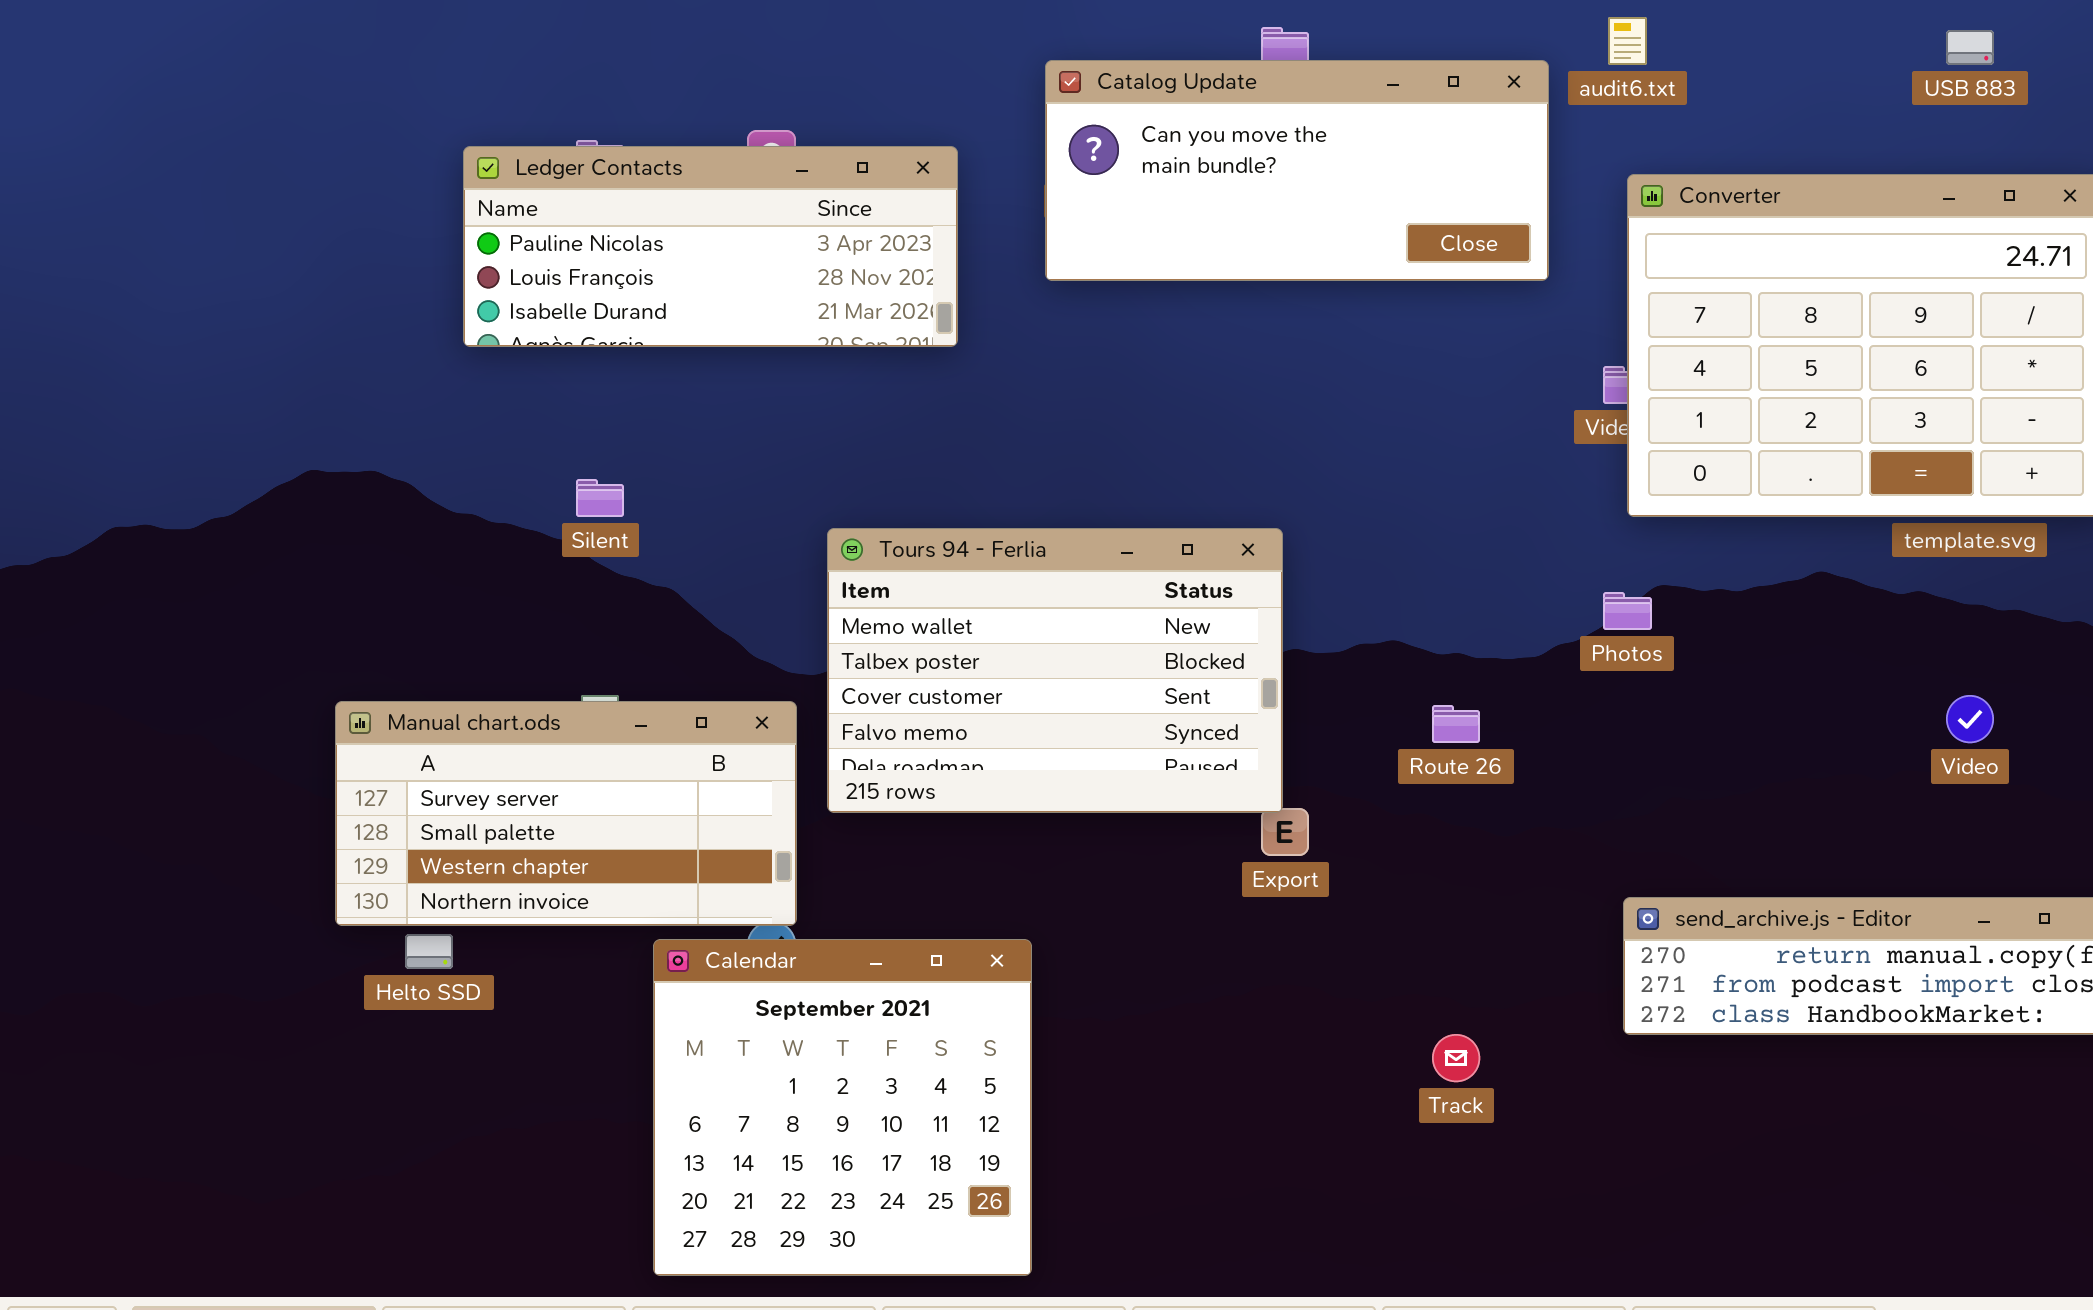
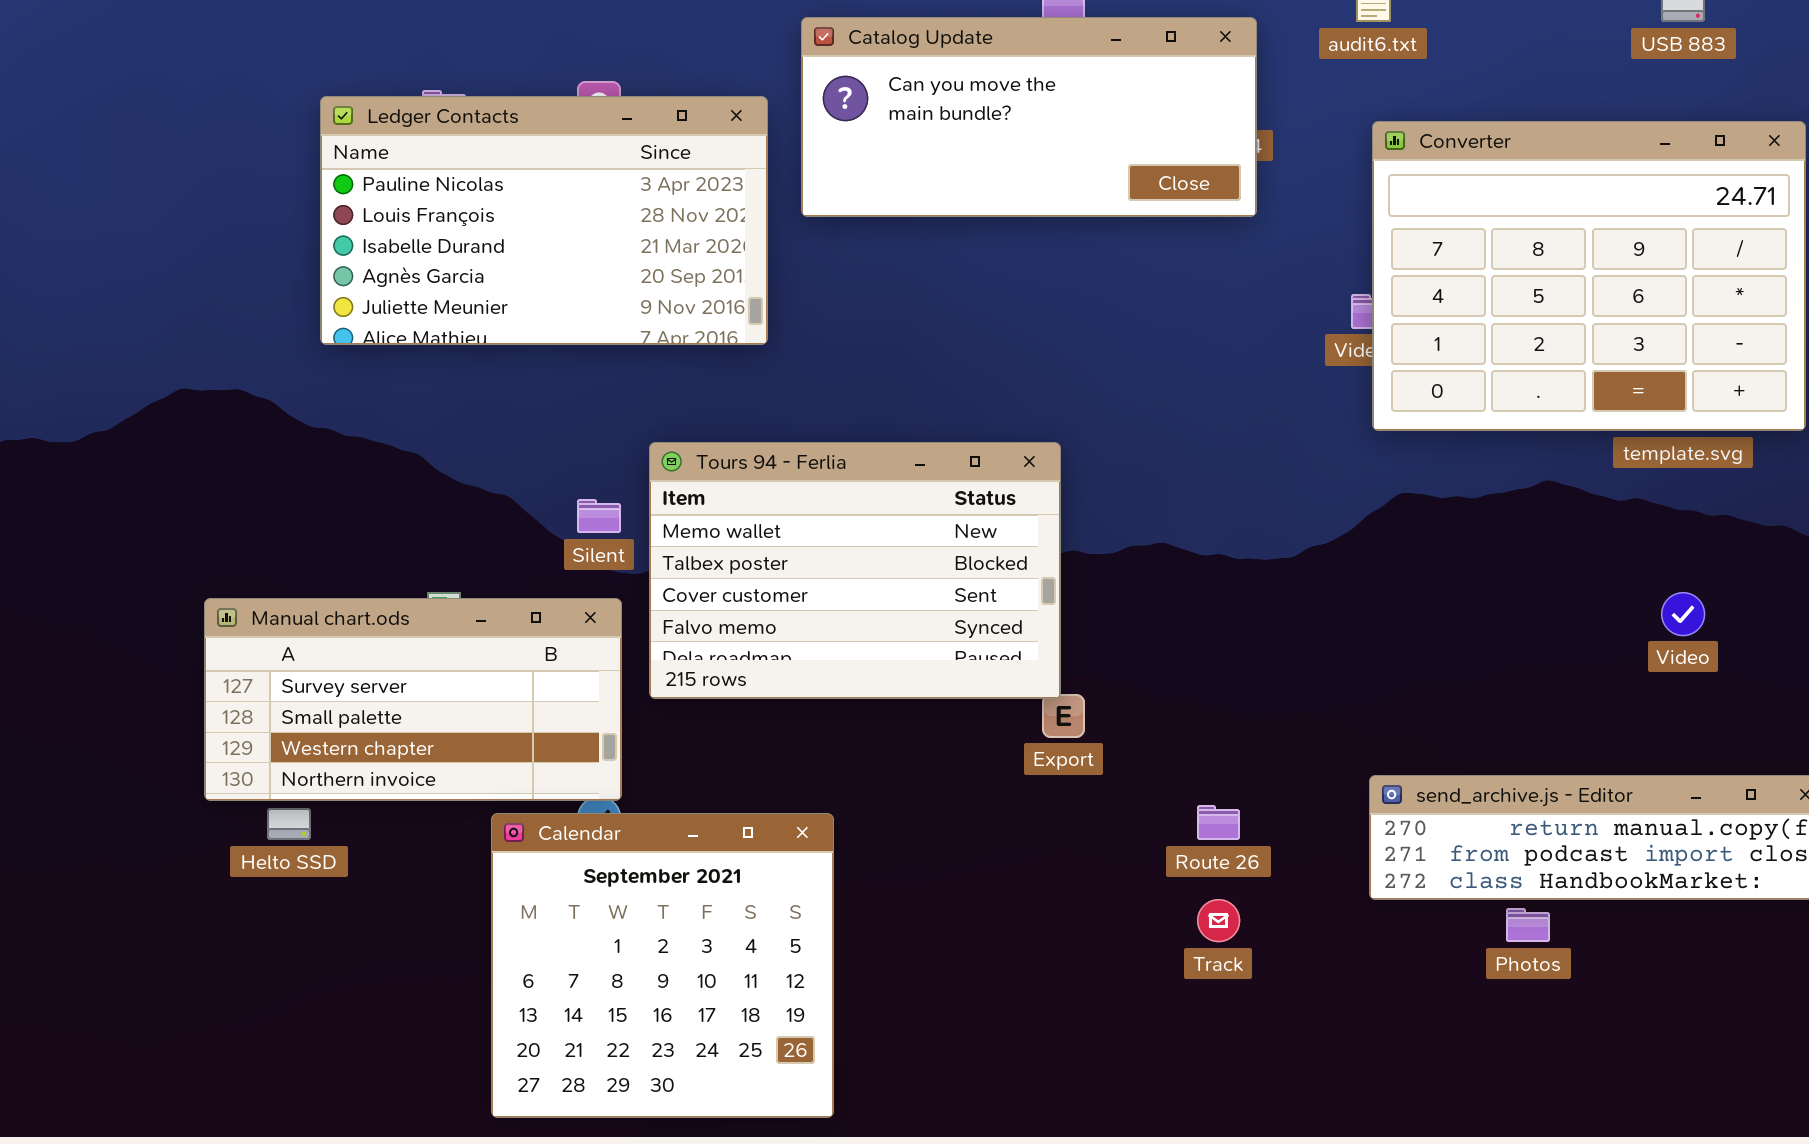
Catalog Update: [1045,60,1549,281] -> [801,17,1257,217], moved
Ledger Contacts: [463,146,958,347] -> [320,96,768,345], resized
Silent: [576,479,624,517] -> [577,499,621,533], moved
Photos: [1603,592,1652,630] -> [1506,908,1550,942], moved
Route 26: [1432,705,1480,743] -> [1197,805,1240,840], moved

